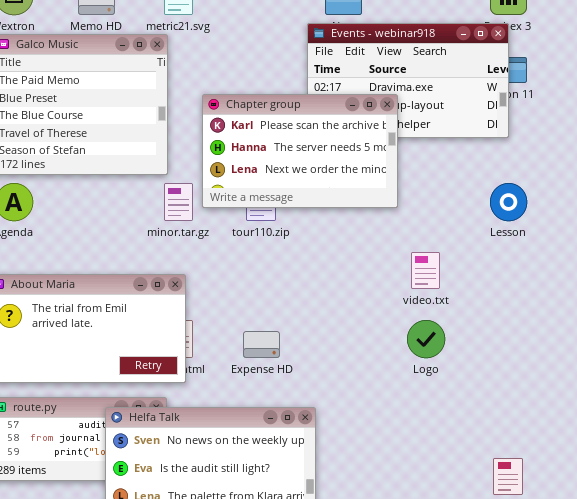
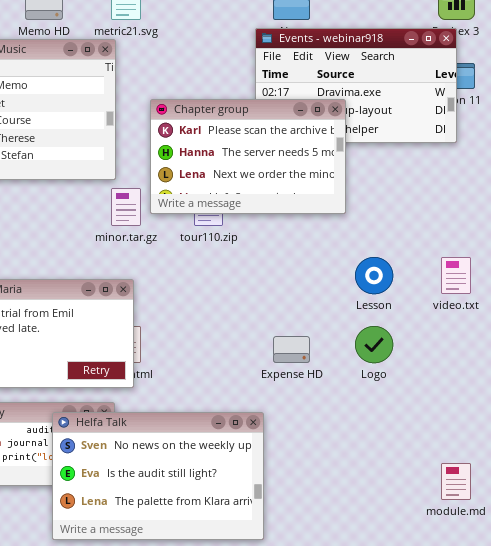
Lesson: [490,183,527,221] -> [355,257,393,294], moved
video.txt: [411,252,440,289] -> [441,257,471,294], moved
Expense HD: [243,331,280,358] -> [273,336,310,363], moved

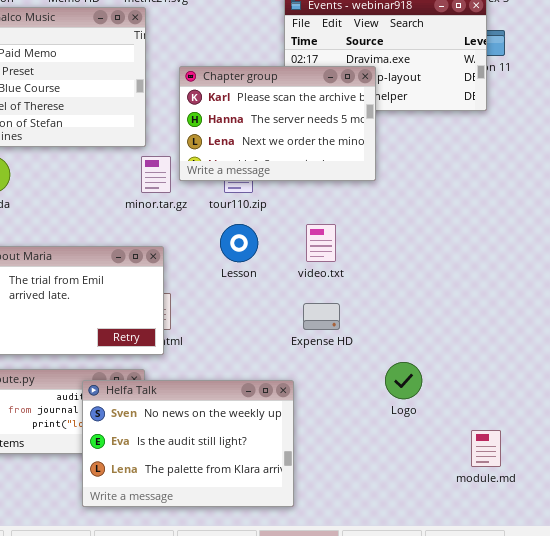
Lesson: [355,257,393,294] -> [220,224,258,262], moved
video.txt: [441,257,471,294] -> [306,224,336,262], moved
Logo: [355,326,393,363] -> [385,362,422,399], moved

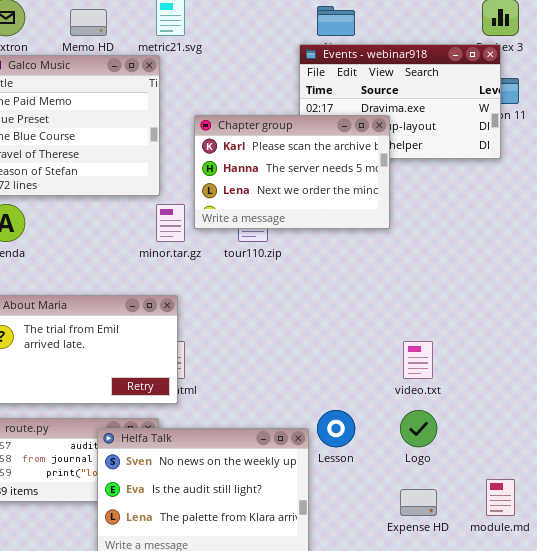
Lesson: [220,224,258,262] -> [317,410,355,447], moved
video.txt: [306,224,336,262] -> [403,341,433,379], moved
Expense HD: [303,303,340,330] -> [400,489,437,516], moved

